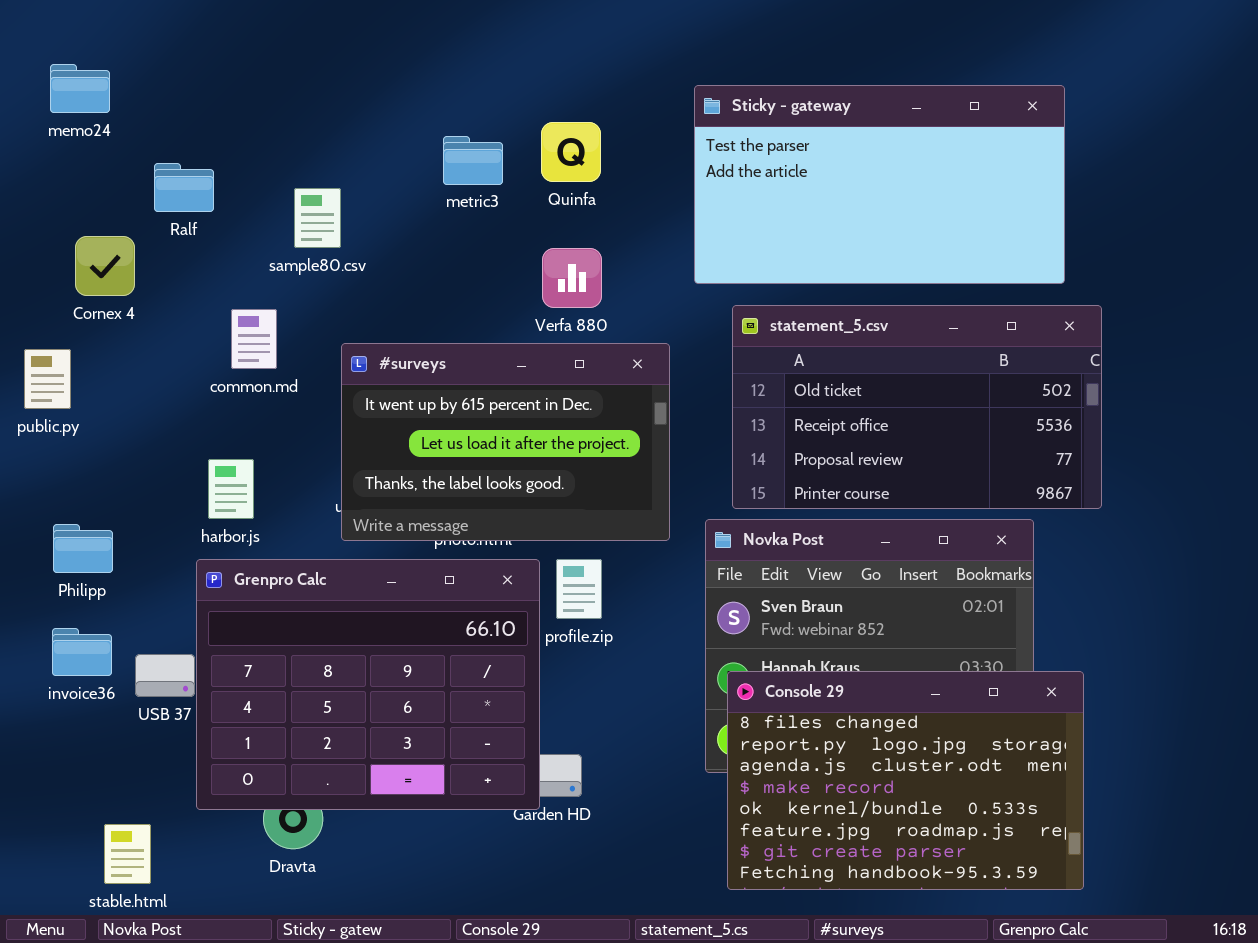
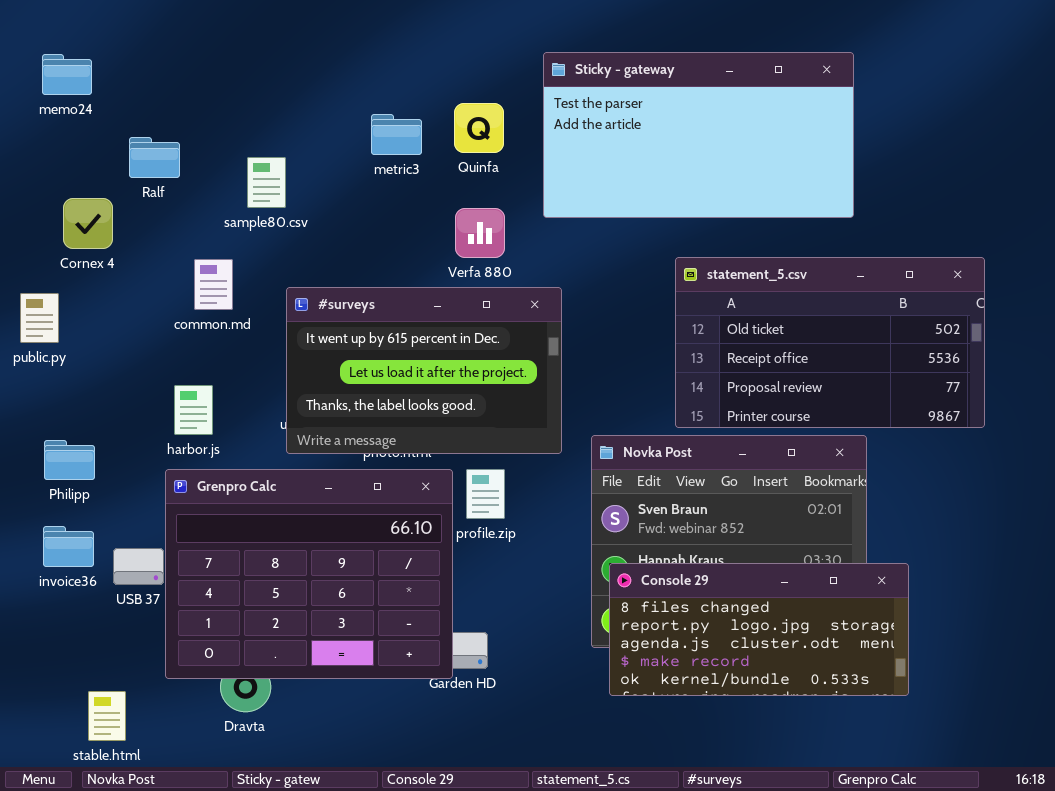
Sticky - gateway: [694,85,1065,284] -> [543,52,854,218], moved
statement_5.csv: [732,305,1102,509] -> [675,257,985,428], moved
Console 29: [727,671,1084,890] -> [609,563,909,696], resized

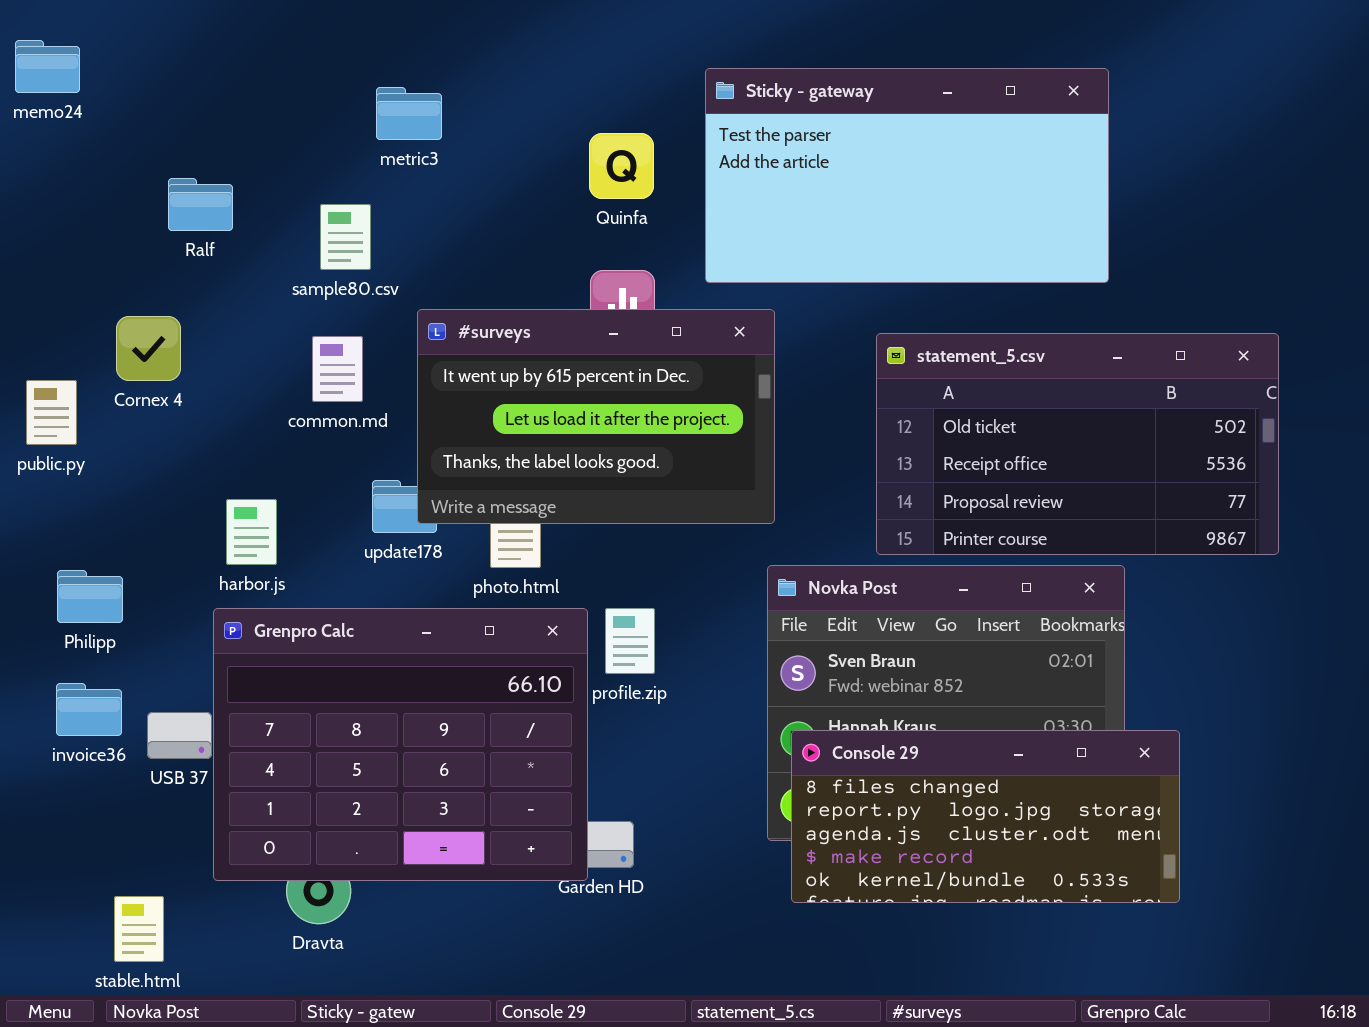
memo24: [42,54,92,95] -> [15,40,80,93], moved
metric3: [371,114,422,155] -> [376,87,442,140], moved
Cornex 4: [63,198,113,249] -> [116,316,181,381], moved
common.md: [194,259,233,310] -> [312,336,363,402], moved
#surveys: [286,287,562,454] -> [417,309,775,524], moved

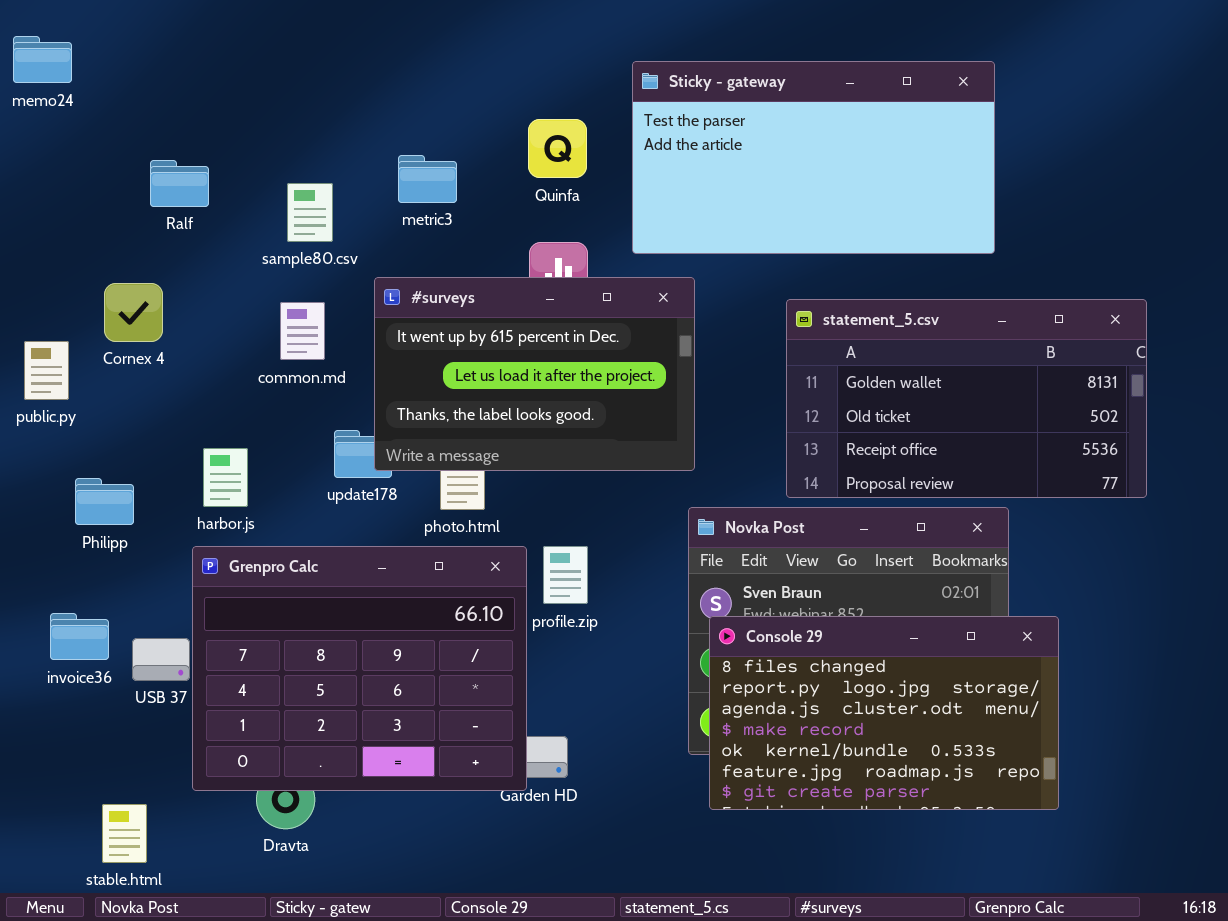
metric3: [376,87,442,140] -> [398,155,457,203], moved
statement_5.csv: [876,333,1279,555] -> [786,299,1147,498], scrolled up 1 row
Philipp: [57,570,123,623] -> [75,478,134,525], moved
Console 29: [791,730,1180,903] -> [709,616,1059,810], resized

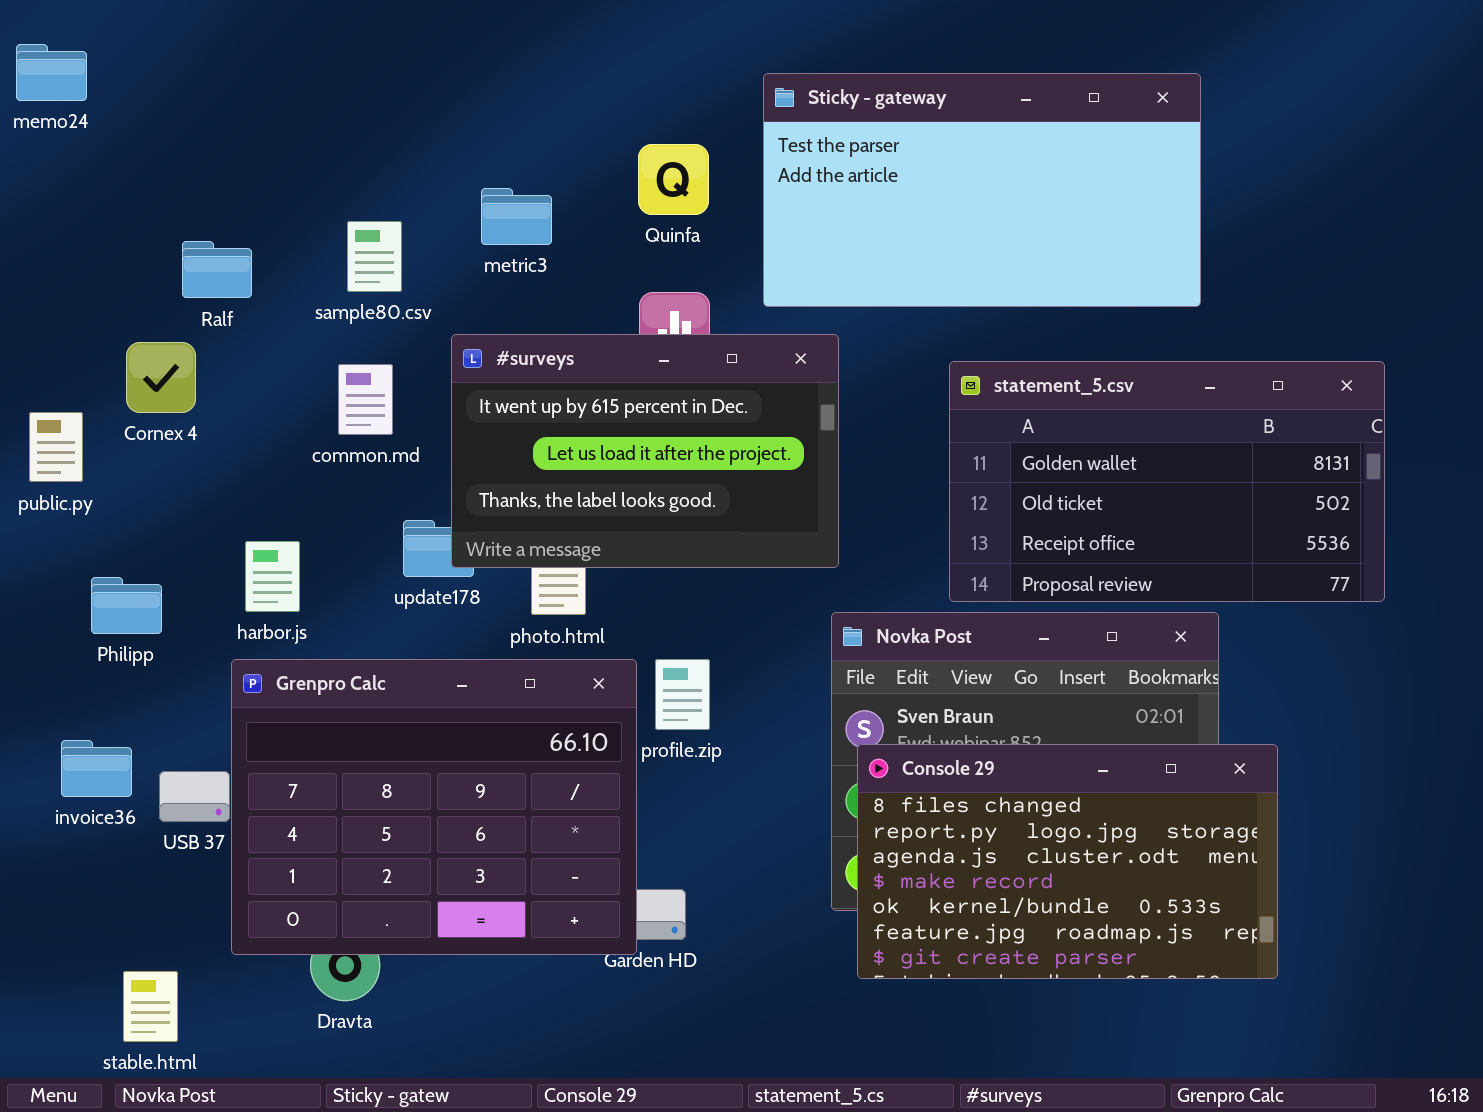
Ralf: [150,160,209,207] -> [182,241,252,298], moved

